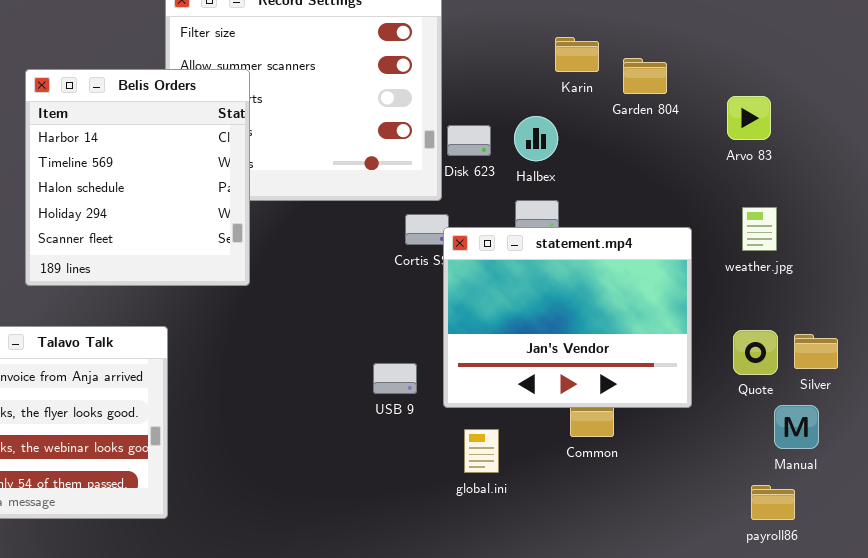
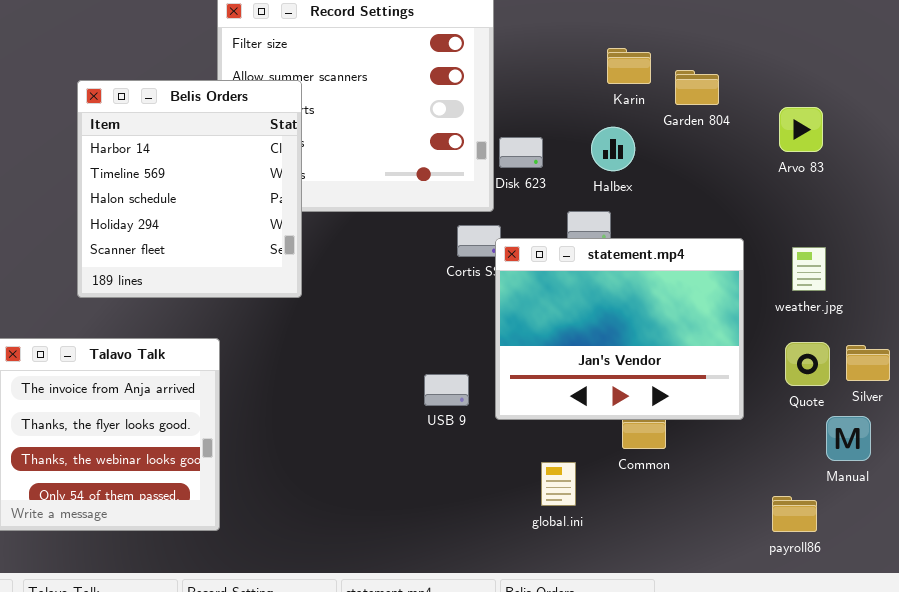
Halbex: [514,116,558,161] -> [591,127,635,171], moved
weather.jpg: [742,207,777,251] -> [792,247,826,291], moved
global.ini: [464,429,499,473] -> [541,462,576,506], moved
payroll86: [751,485,795,520] -> [772,496,817,532], moved

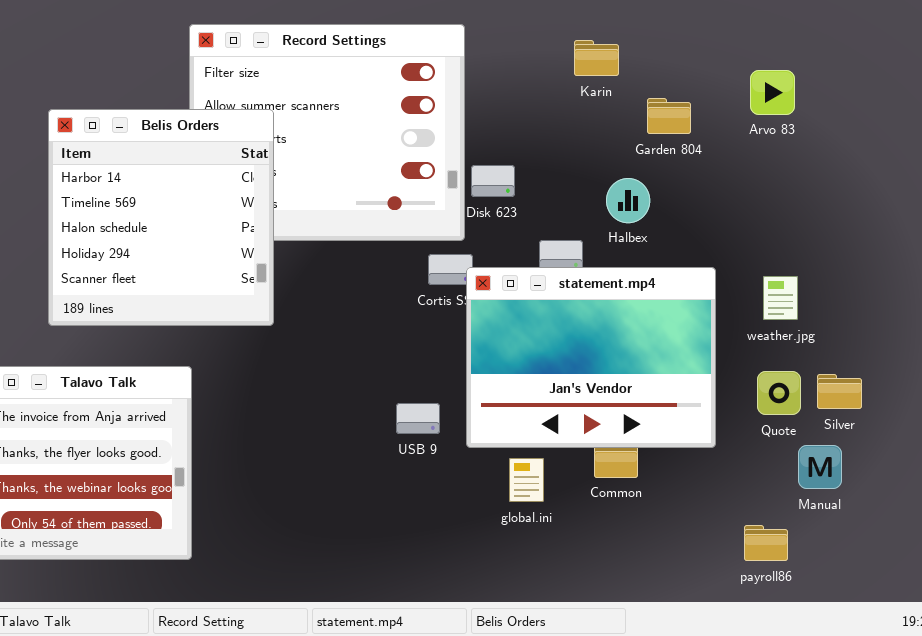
Karin: [607,48,651,84] -> [574,40,619,76], moved
Arvo 83: [779,107,823,152] -> [750,70,795,115], moved
Halbex: [591,127,635,171] -> [606,178,650,223], moved
global.ini: [541,462,576,506] -> [509,458,544,502], moved

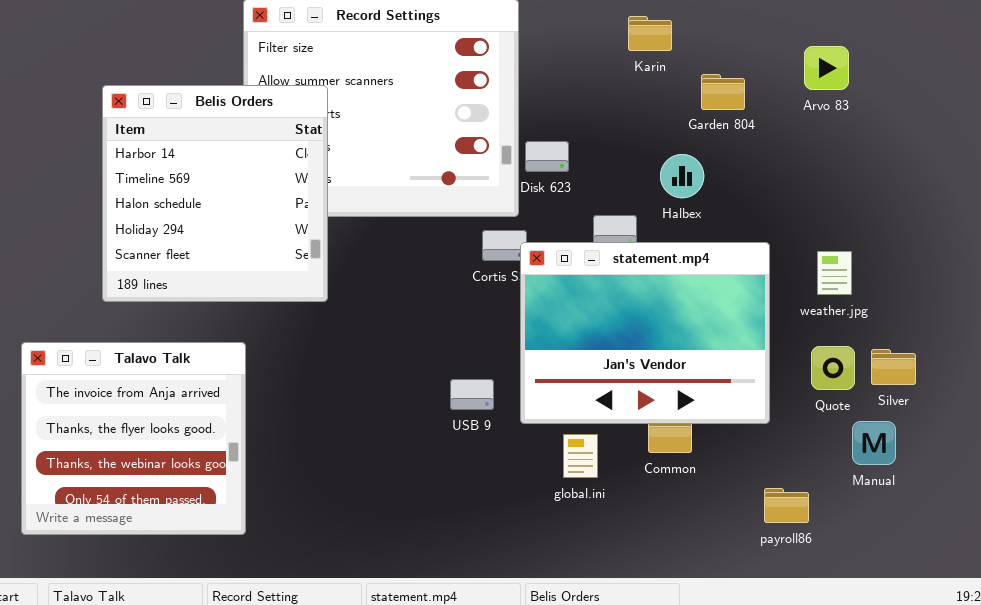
payroll86: [744,525,788,561] -> [764,488,809,523], moved

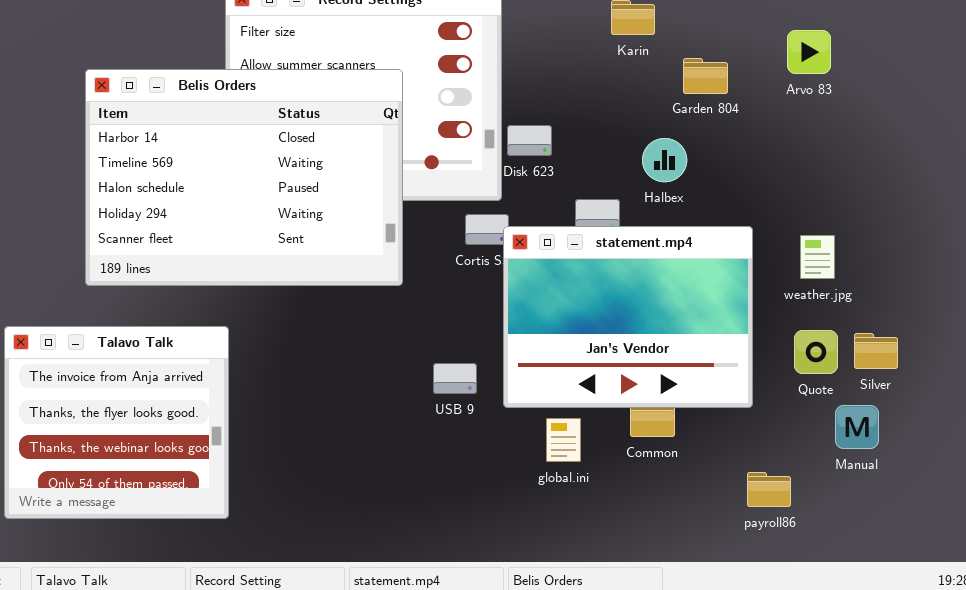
Belis Orders: [102,85,328,302] -> [85,69,403,286], resized

